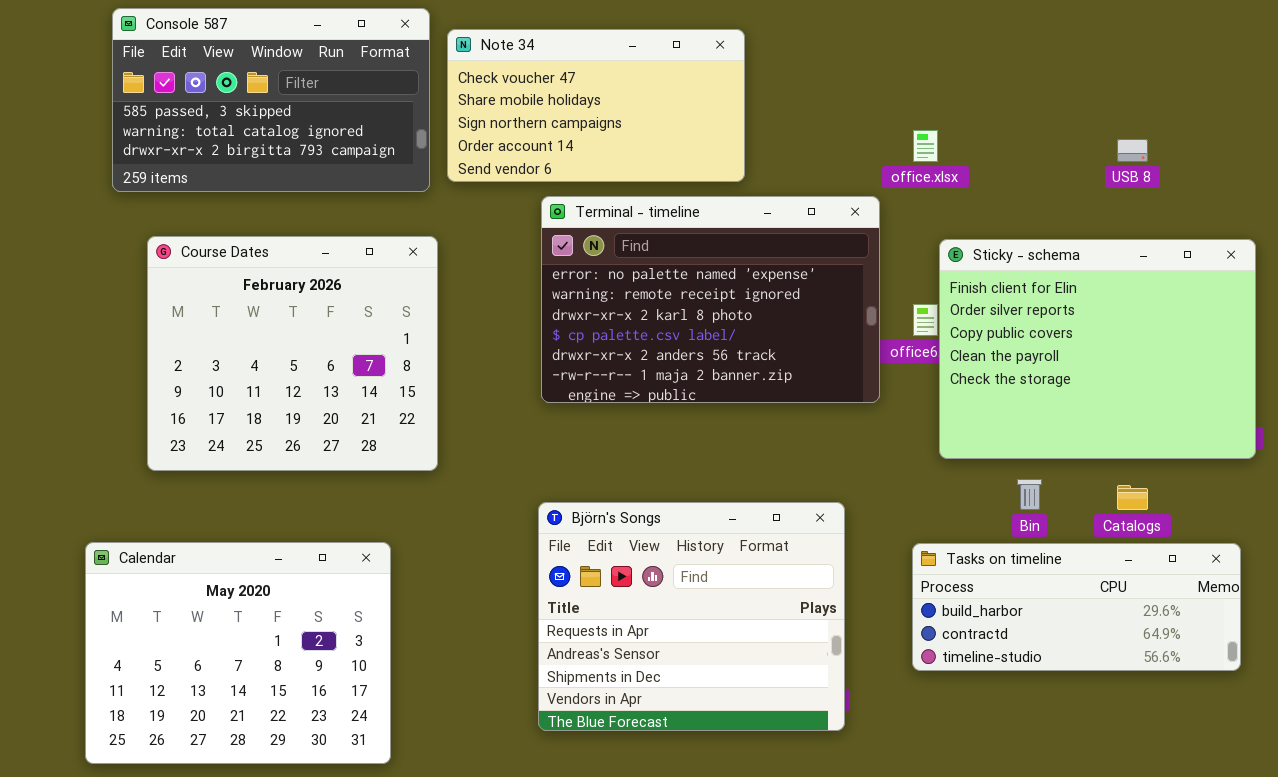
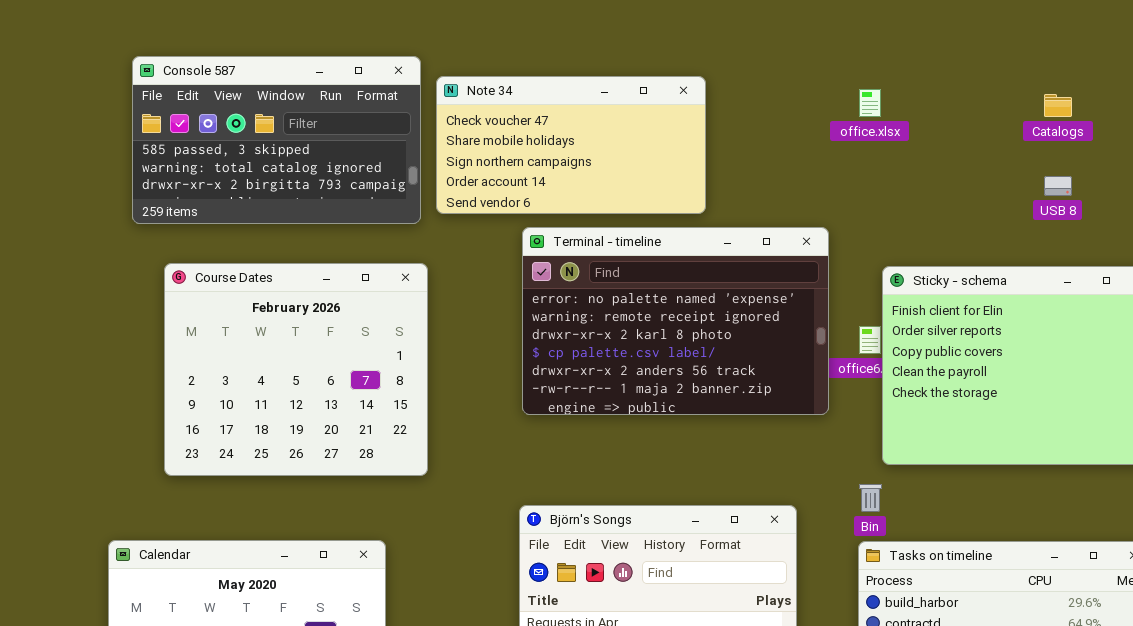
office.xlsx: [913,130,938,162] -> [859,89,881,117], moved
Bin: [1017,479,1042,510] -> [859,484,882,512], moved
Catalogs: [1117,485,1148,510] -> [1044,94,1072,117], moved

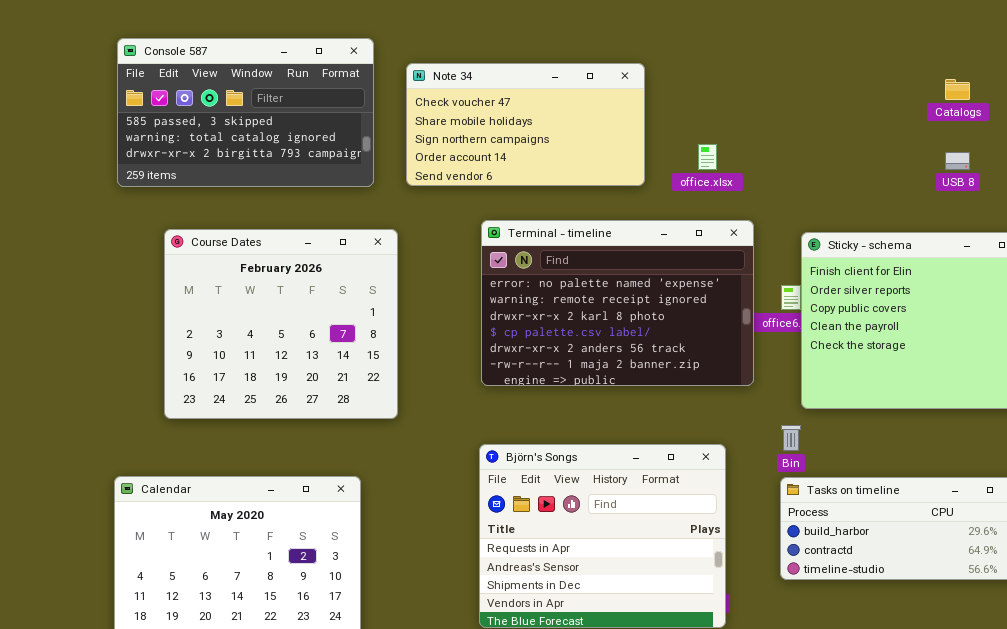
Console 587: [132,56,421,224] -> [117,38,374,187], moved
office.xlsx: [859,89,881,117] -> [698,144,717,170], moved
Terminal - timeline: [522,227,829,415] -> [481,220,754,386], moved

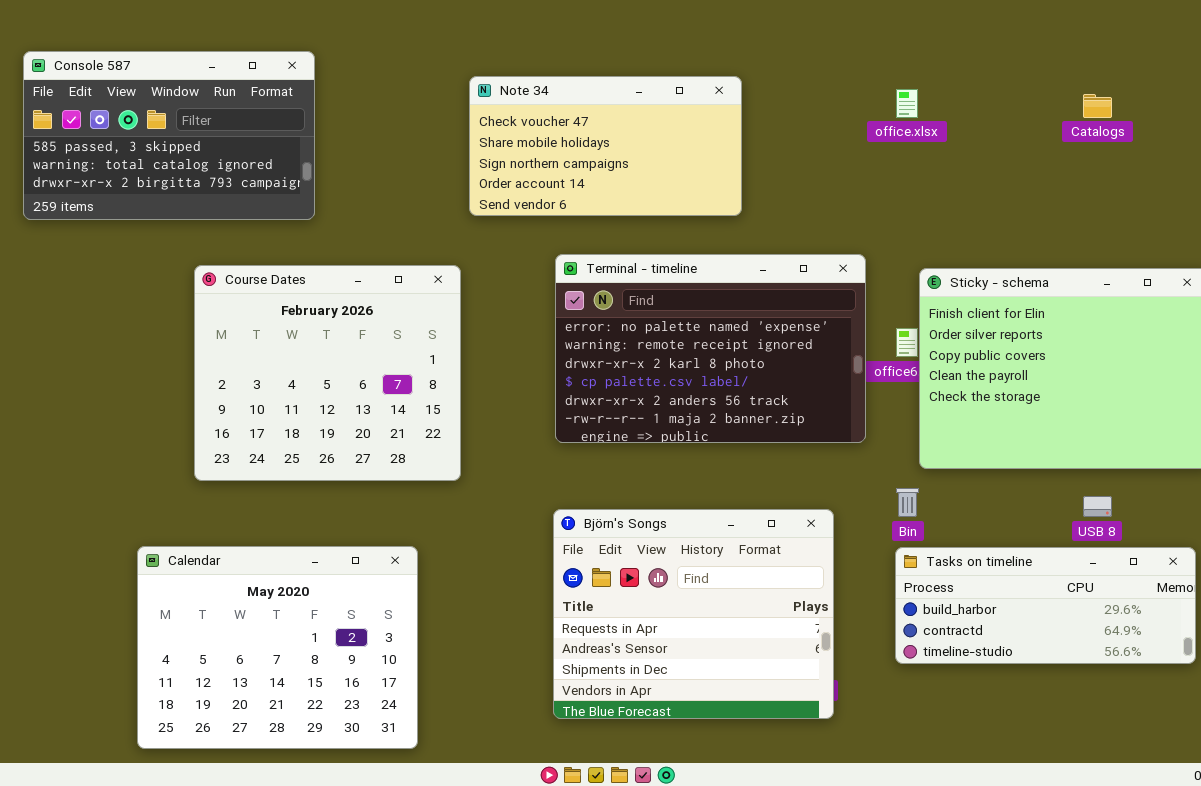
Console 587: [117,38,374,187] -> [23,51,315,220], moved
office.xlsx: [698,144,717,170] -> [896,89,918,118], moved
USB 8: [945,152,970,170] -> [1083,496,1112,517], moved

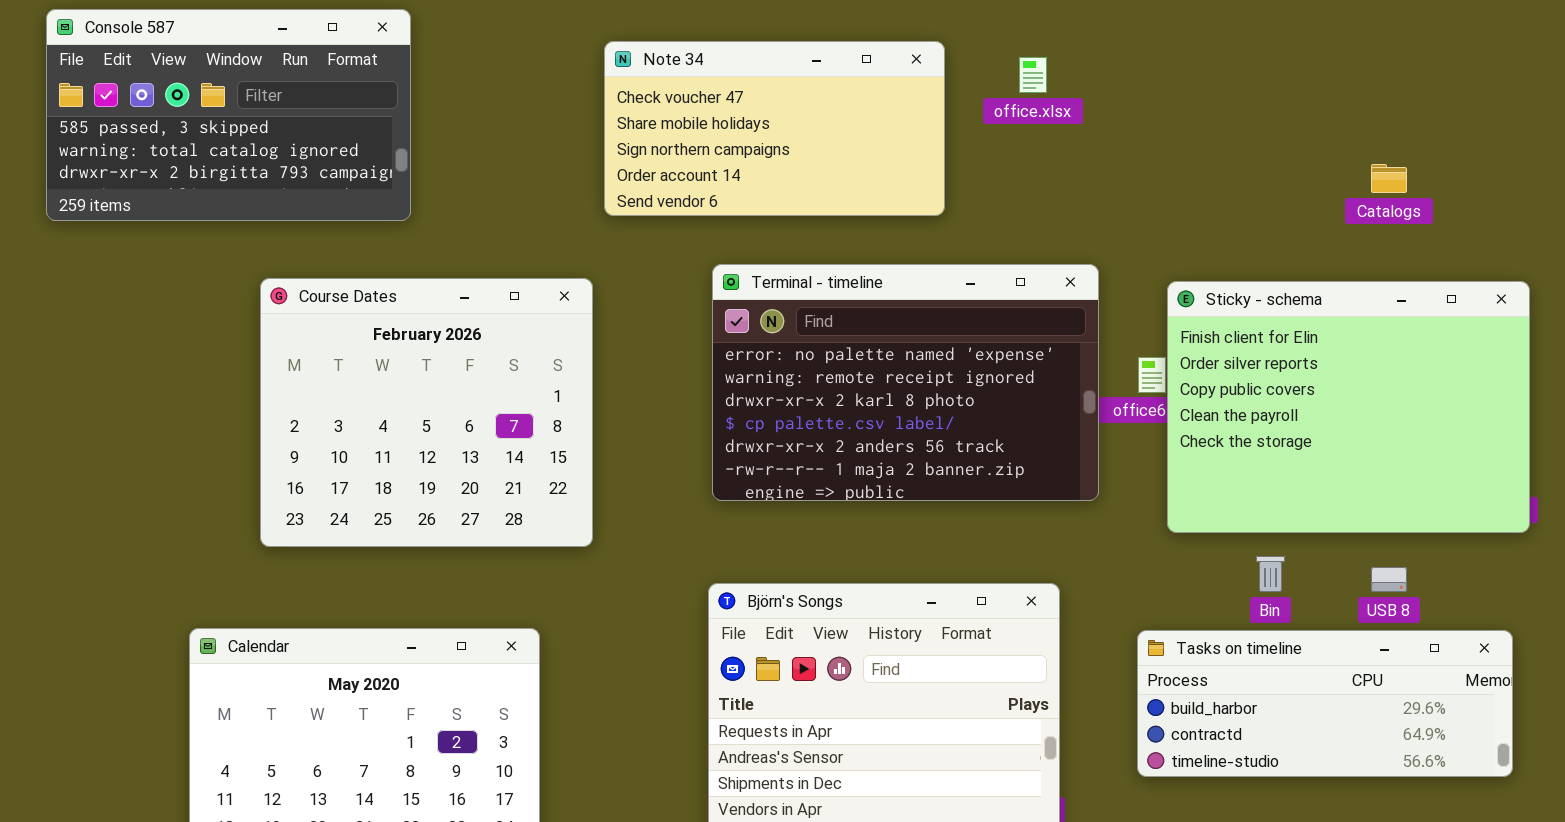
office.xlsx: [896,89,918,118] -> [1019,57,1047,93], moved
Catalogs: [1083,94,1112,118] -> [1371,164,1407,193], moved
Bin: [896,488,919,517] -> [1256,556,1285,592], moved

